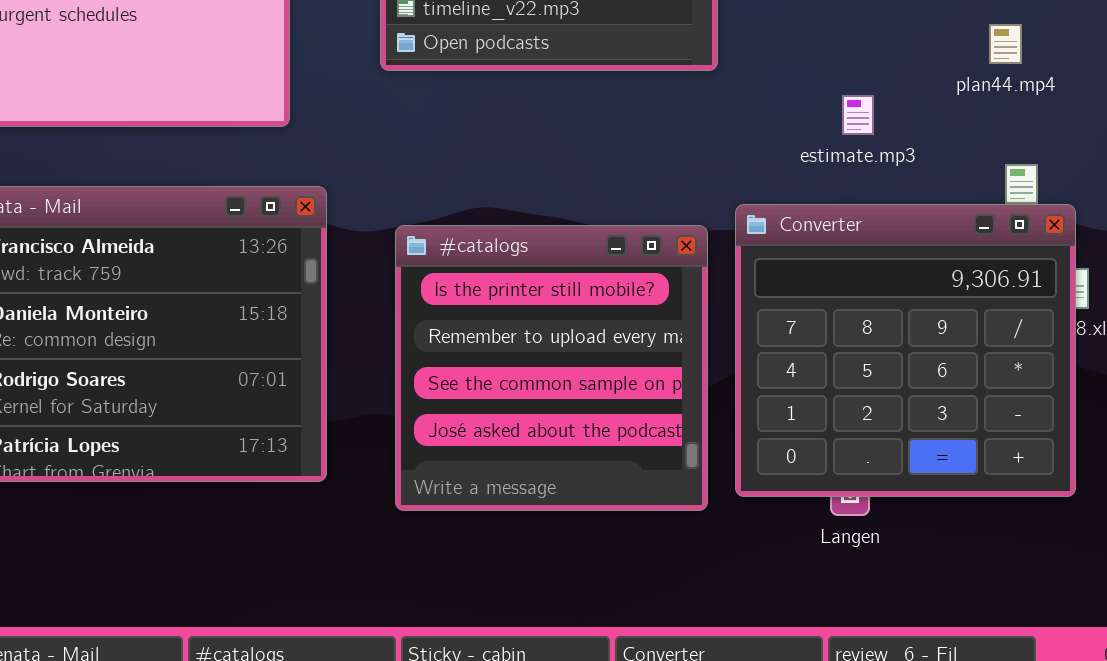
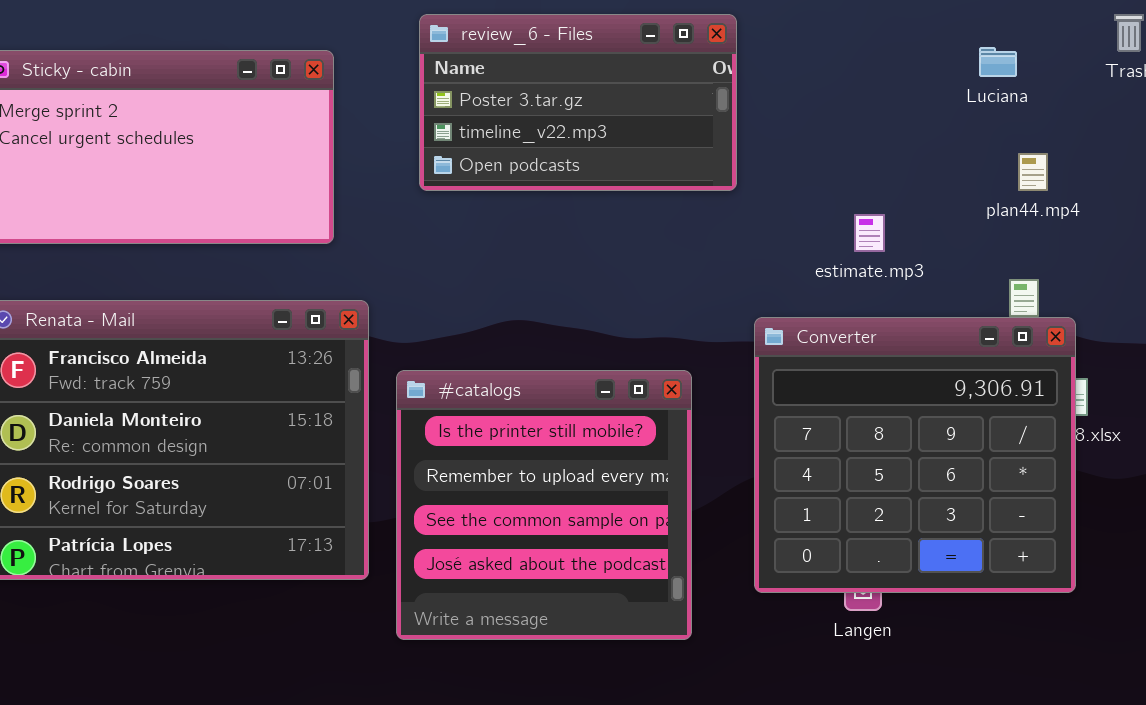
plan44.mp4: [989,24,1022,64] -> [1018,153,1048,191], moved
#catalogs: [395,225,708,511] -> [396,370,692,640], moved

